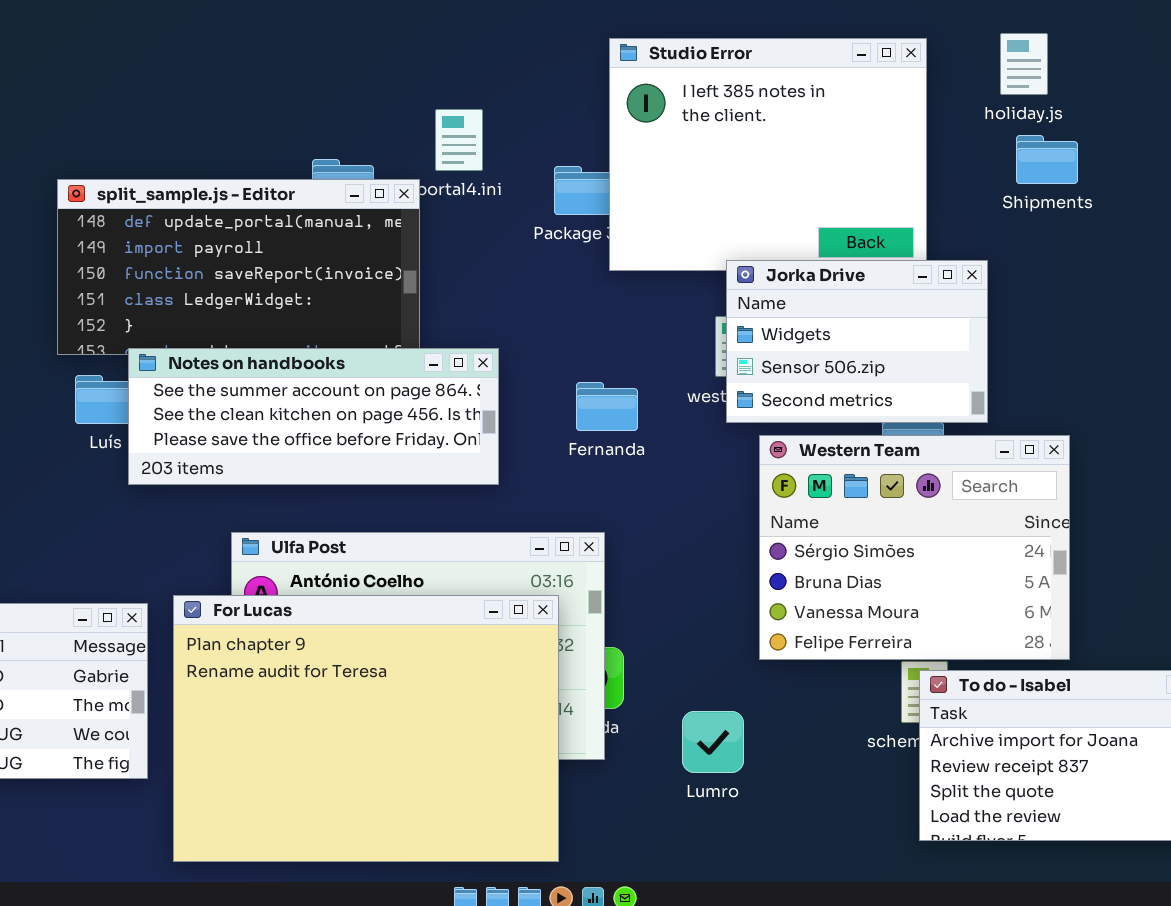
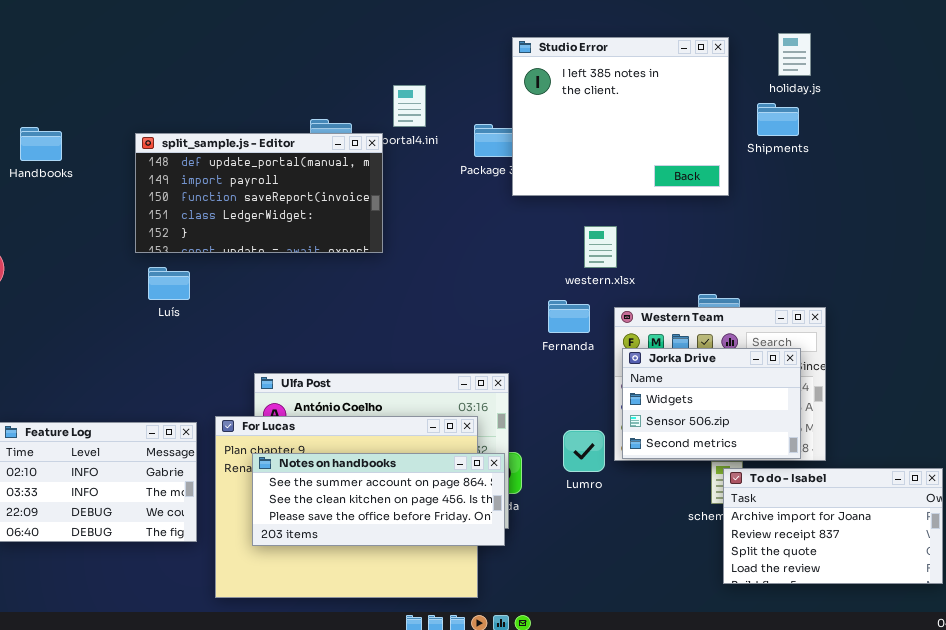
Shipments: [1016,135,1078,184] -> [757,103,799,136], moved
Jorka Drive: [726,260,988,423] -> [622,348,801,459], moved
Notes on handbooks: [128,348,499,485] -> [252,453,505,546], moved
Fernanda: [576,382,638,431] -> [548,300,590,333], moved
Lumro: [682,711,744,773] -> [563,430,605,472], moved

